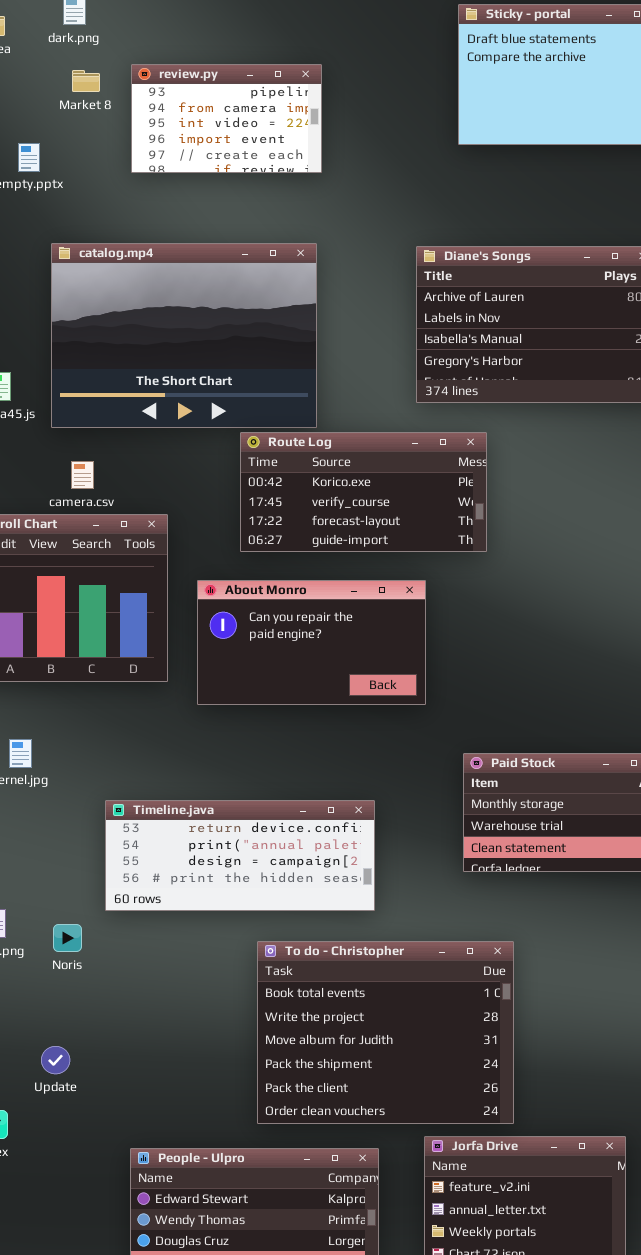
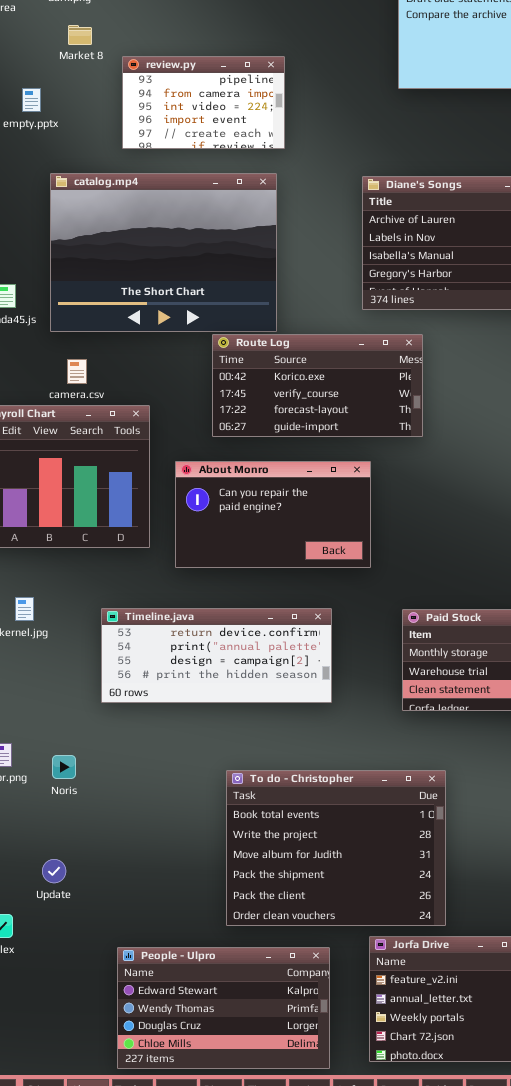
review.py: [131,64,322,173] -> [122,56,285,149], moved
Timeline.java: [105,800,375,911] -> [101,608,332,703], moved

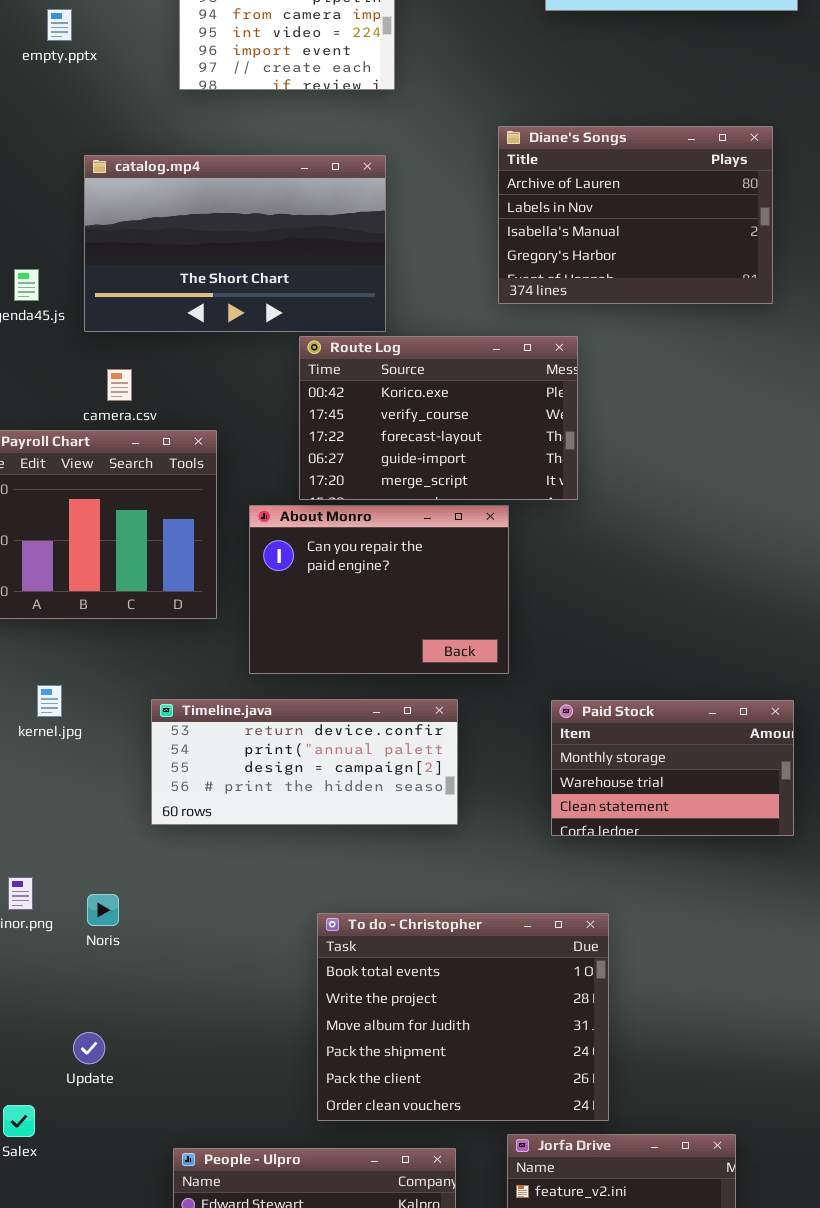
catalog.mp4: [50,173,277,332] -> [84,155,386,332], resized
Route Log: [212,334,423,437] -> [299,336,578,500], resized
About Monro: [175,461,371,568] -> [249,505,509,674], resized

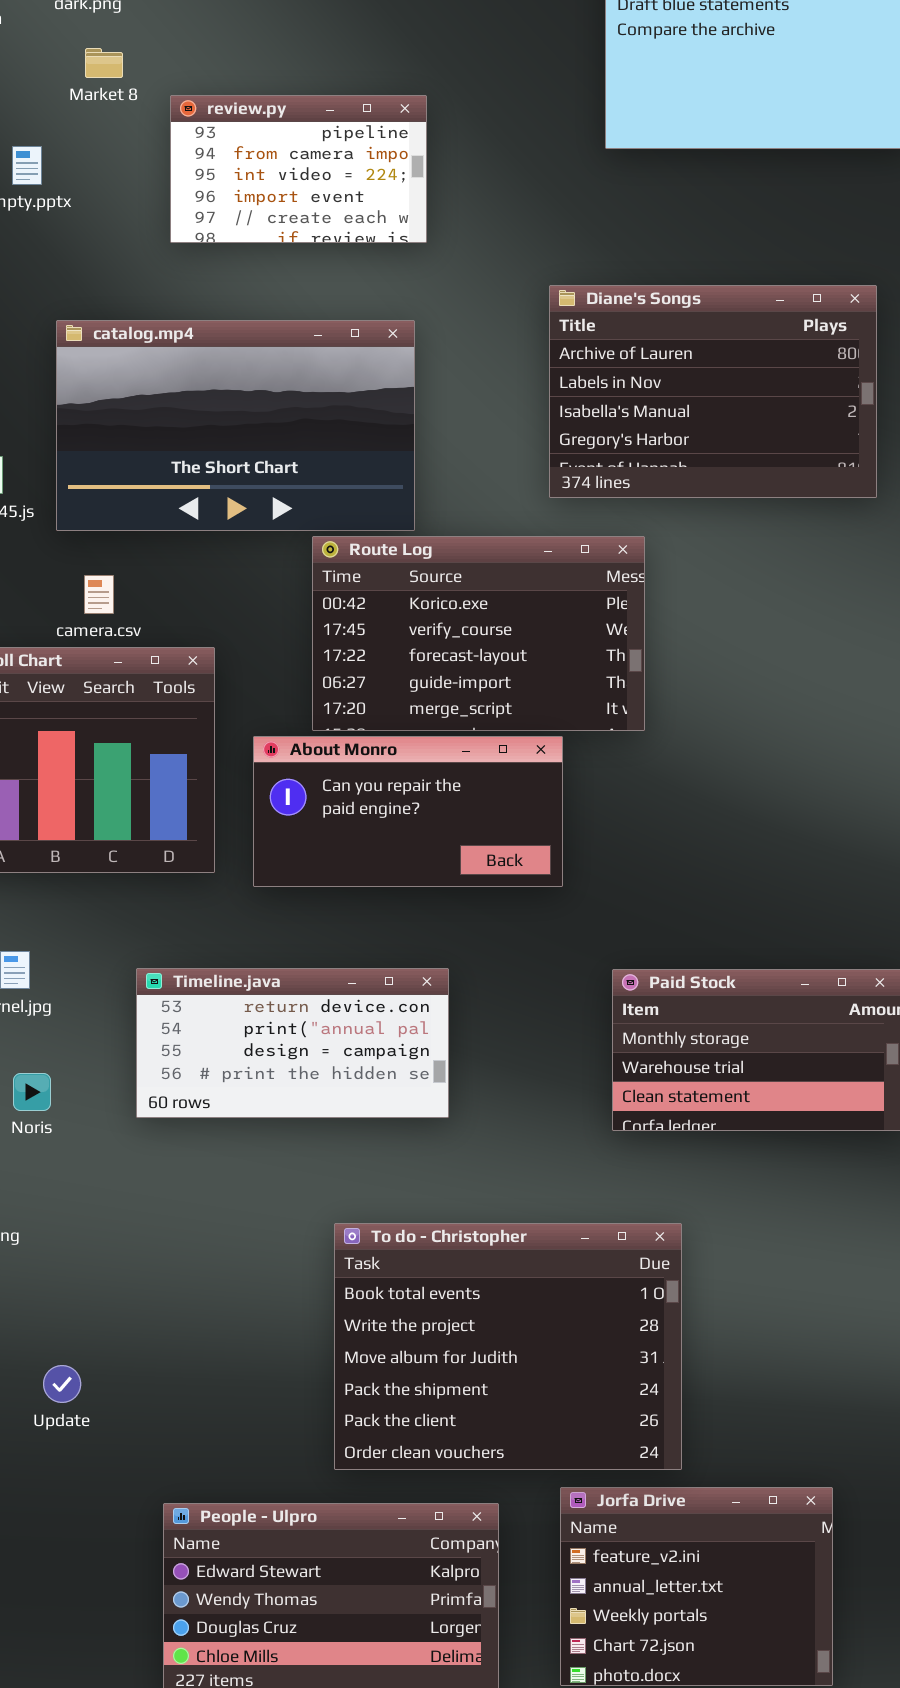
About Monro: [249,505,509,674] -> [253,736,563,887], resized
Timeline.java: [151,699,458,825] -> [136,968,449,1118], resized
Noris: [87,894,119,926] -> [13,1073,51,1111], moved

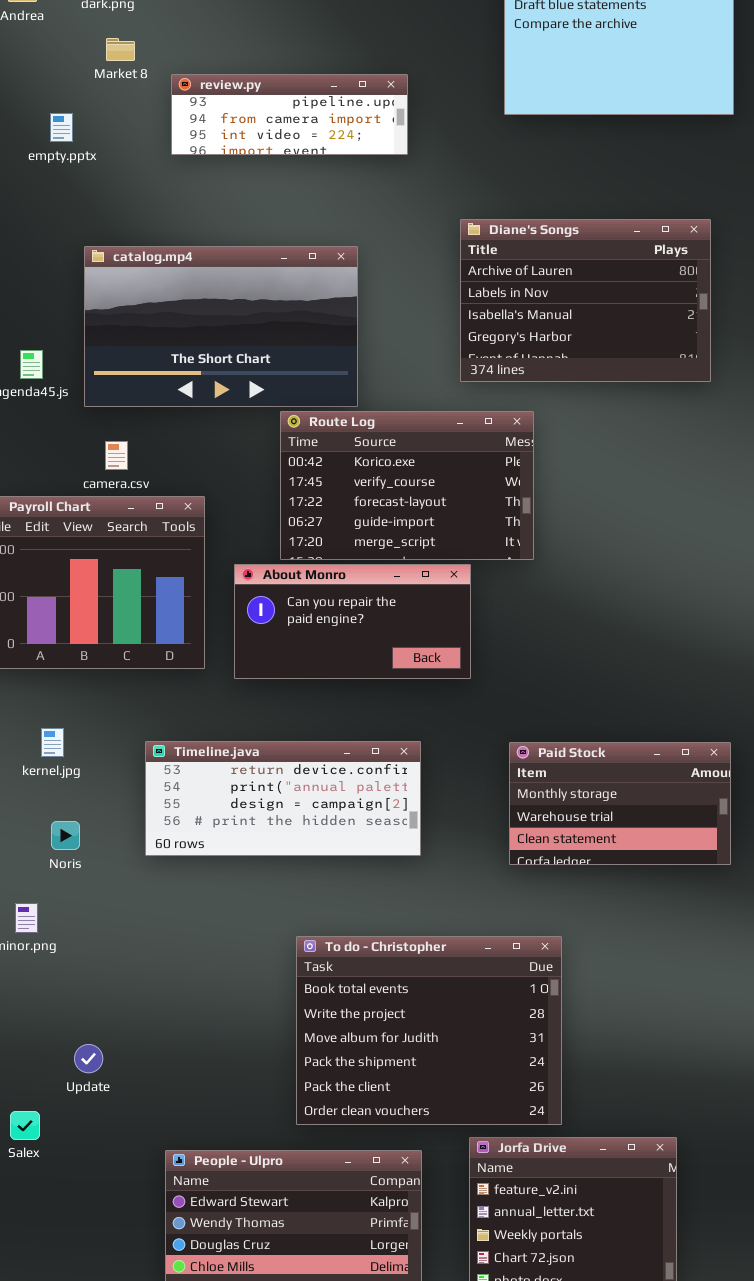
review.py: [170,95,427,243] -> [171,74,408,155], resized
Timeline.java: [136,968,449,1118] -> [145,741,421,856], resized

